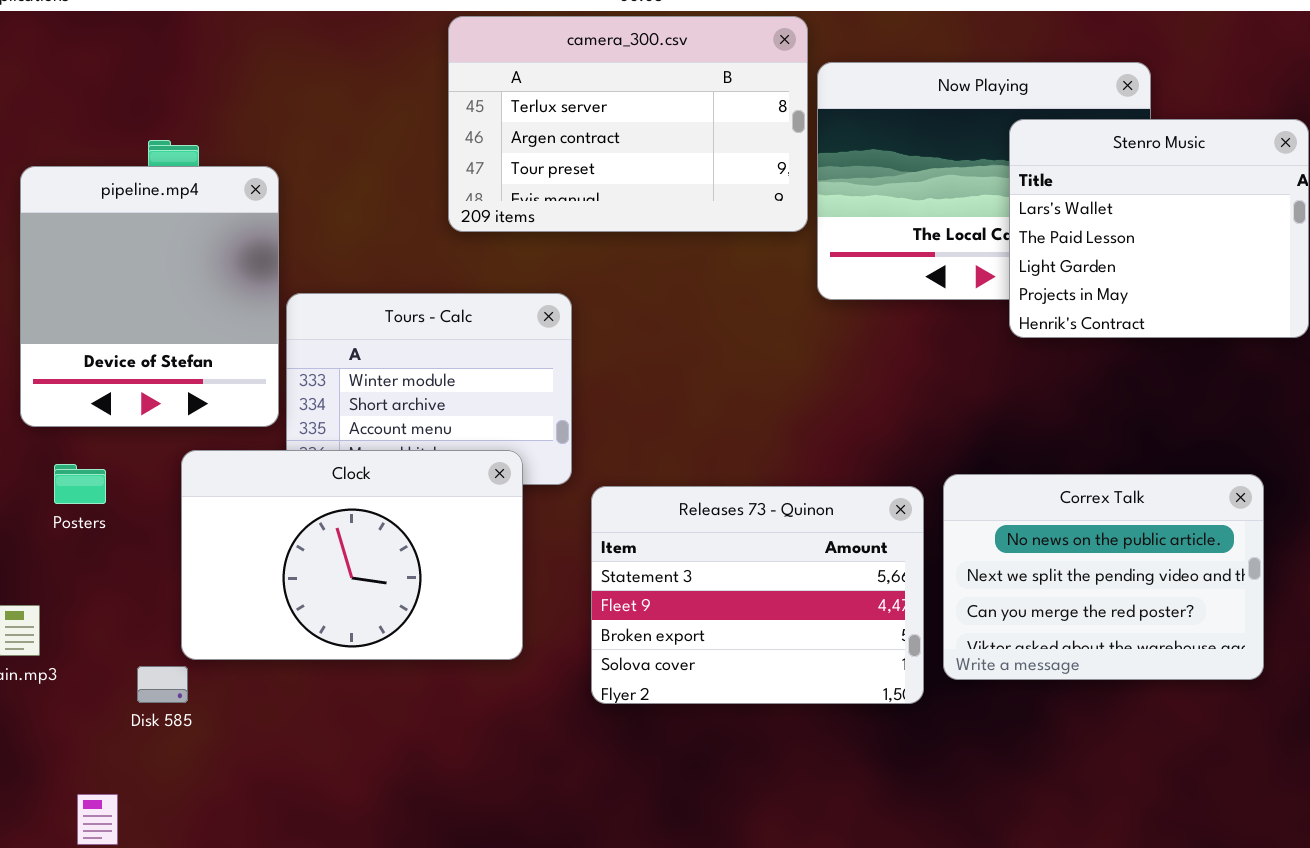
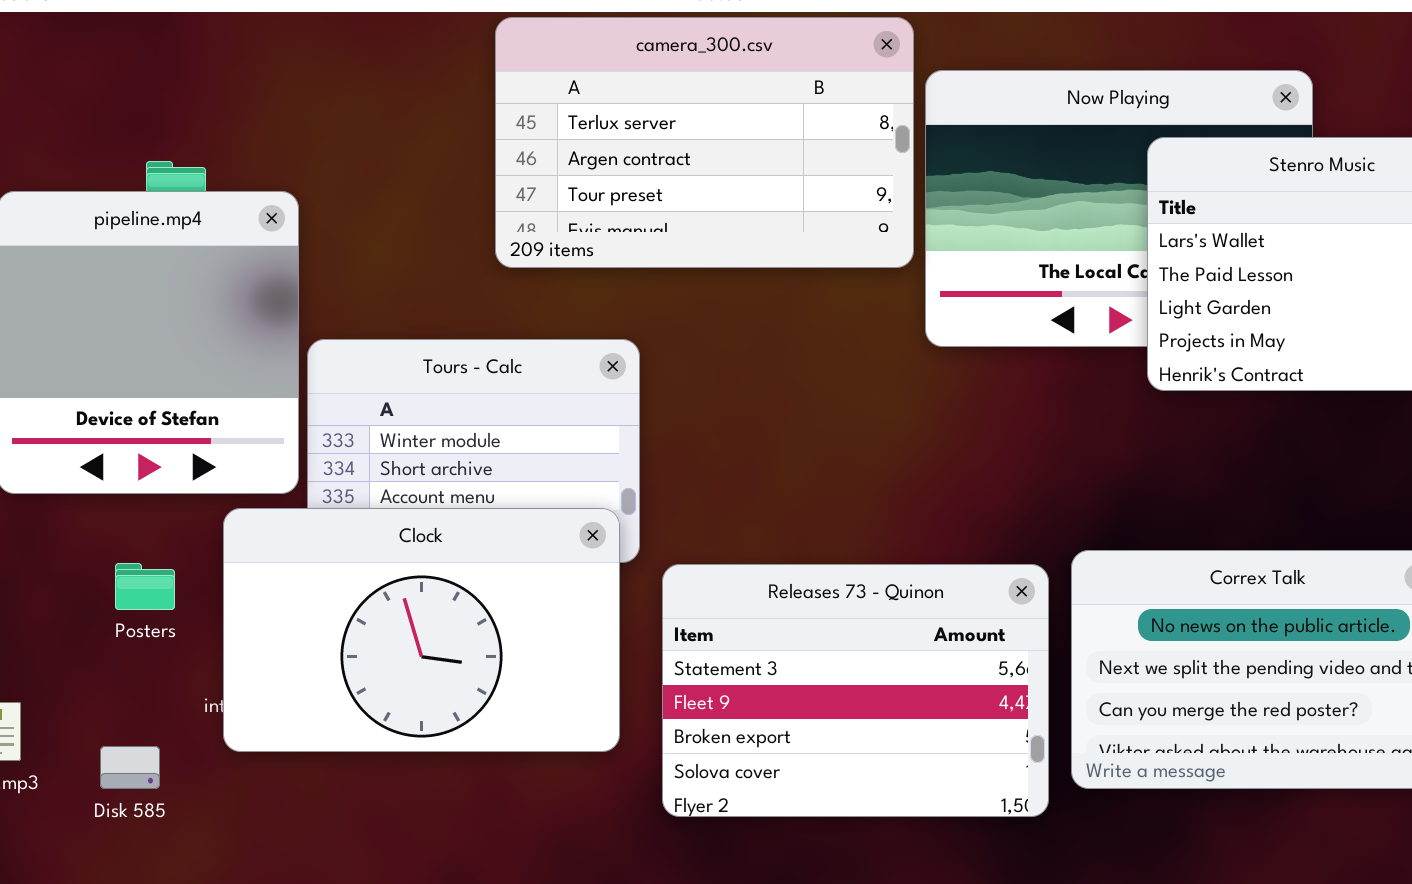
Clock: [181,450,523,660] -> [223,508,620,752], moved
Posters: [54,464,106,504] -> [115,563,175,610], moved
Disk 585: [137,666,188,703] -> [100,746,160,789], moved

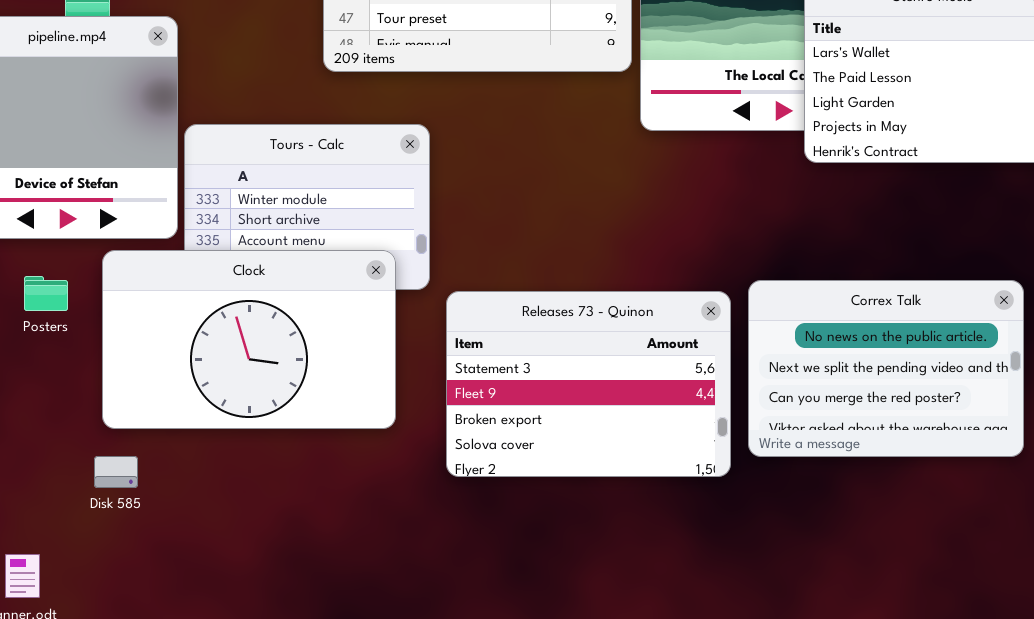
Clock: [223,508,620,752] -> [102,250,396,429], moved
Posters: [115,563,175,610] -> [24,276,68,311], moved
Disk 585: [100,746,160,789] -> [94,456,138,488], moved

